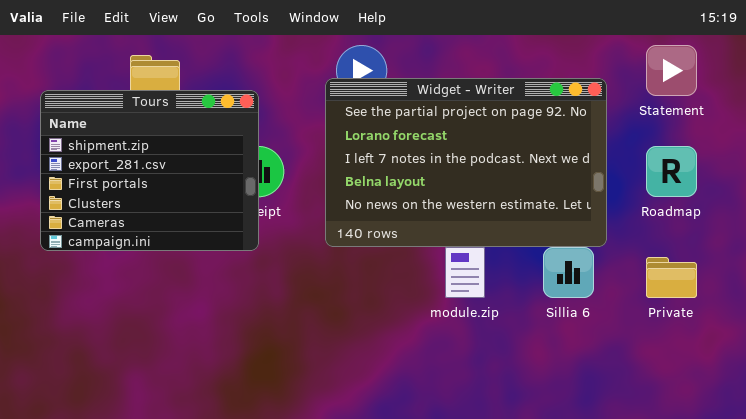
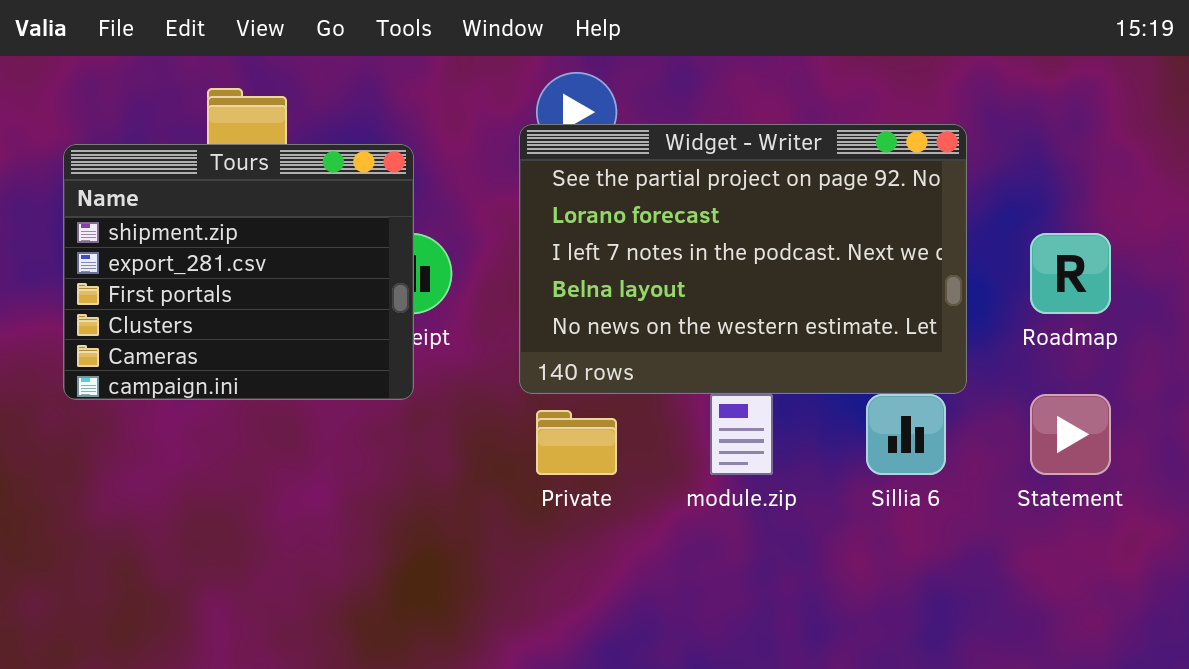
Statement: [646,45,697,96] -> [1030,394,1111,475], moved
Private: [646,257,697,298] -> [536,410,617,475], moved

